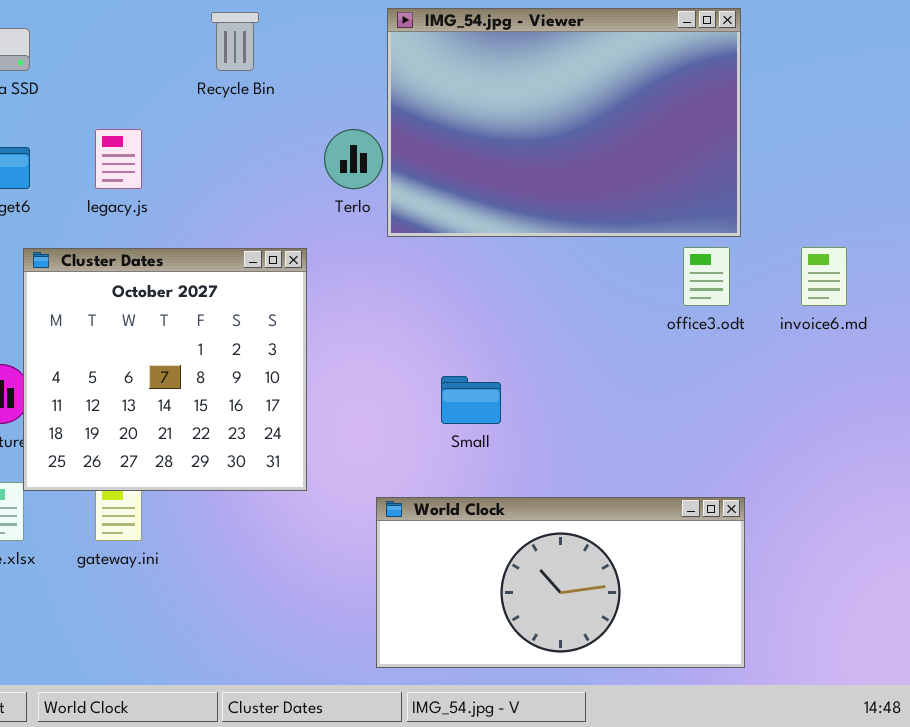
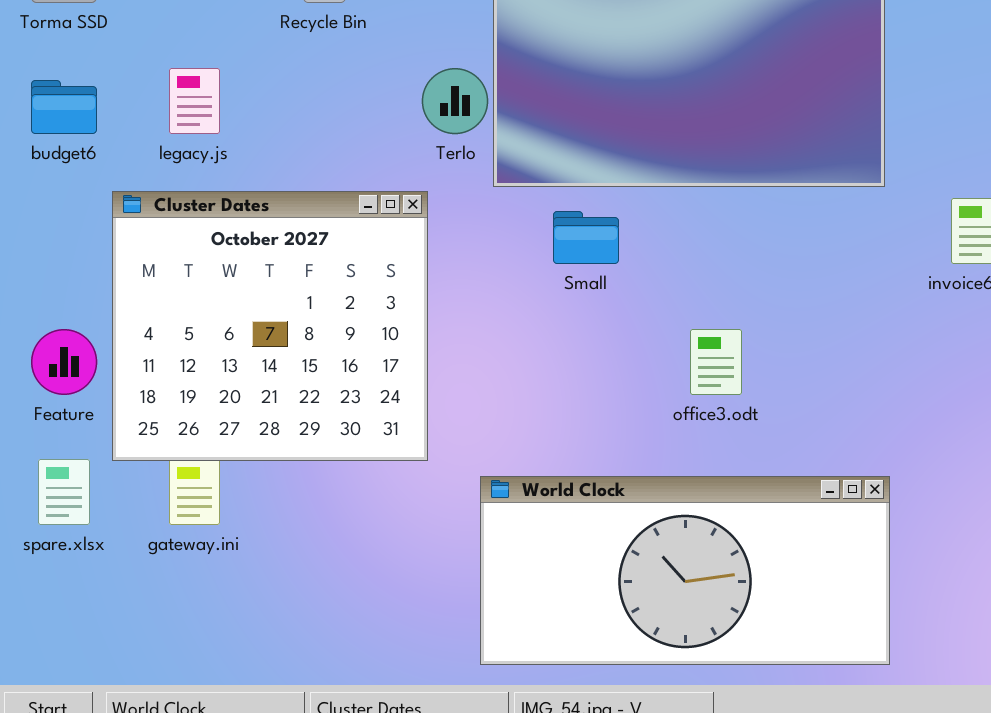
office3.odt: [683,247,730,306] -> [690,329,742,395], moved
Cluster Dates: [23,248,307,491] -> [112,191,428,461], moved
Small: [441,376,501,424] -> [553,211,619,264], moved

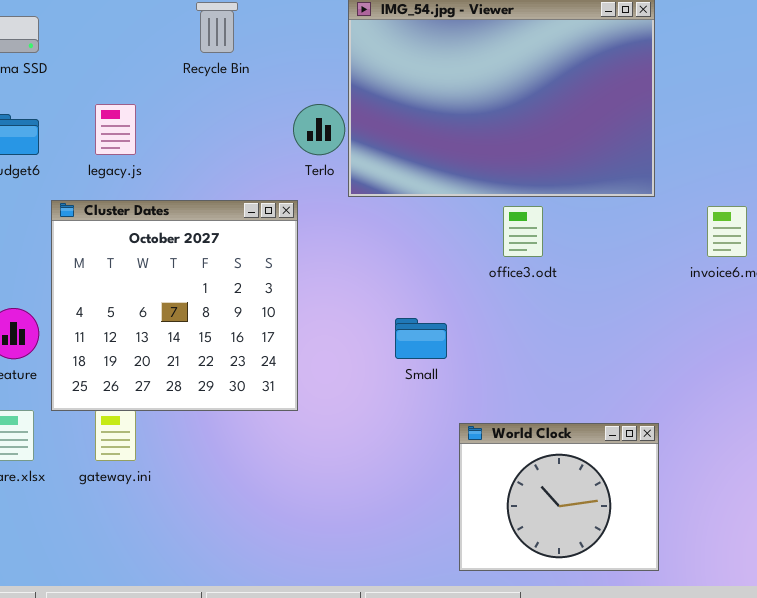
Small: [553,211,619,264] -> [395,318,447,359], moved
office3.odt: [690,329,742,395] -> [503,206,543,257], moved
World Clock: [480,476,890,665] -> [459,423,659,571], resized

